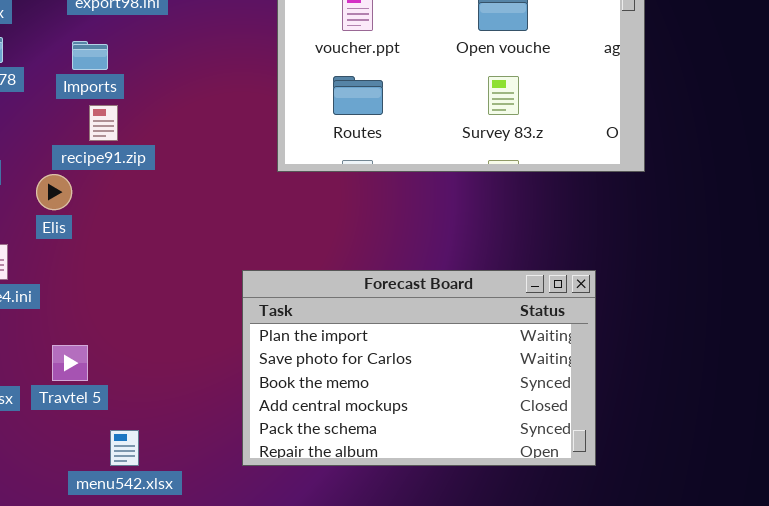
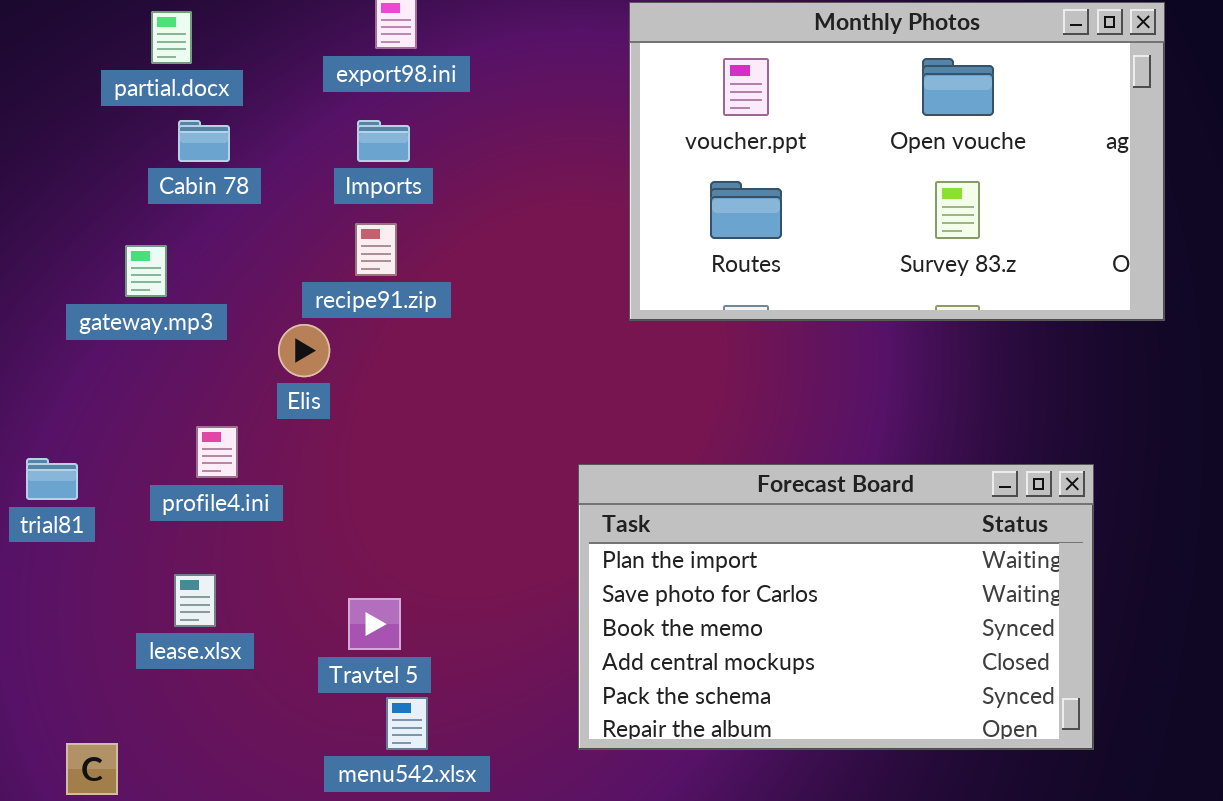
Imports: [72,41,108,70] -> [357,120,410,162], moved
Travtel 5: [52,345,88,381] -> [348,598,401,650], moved

